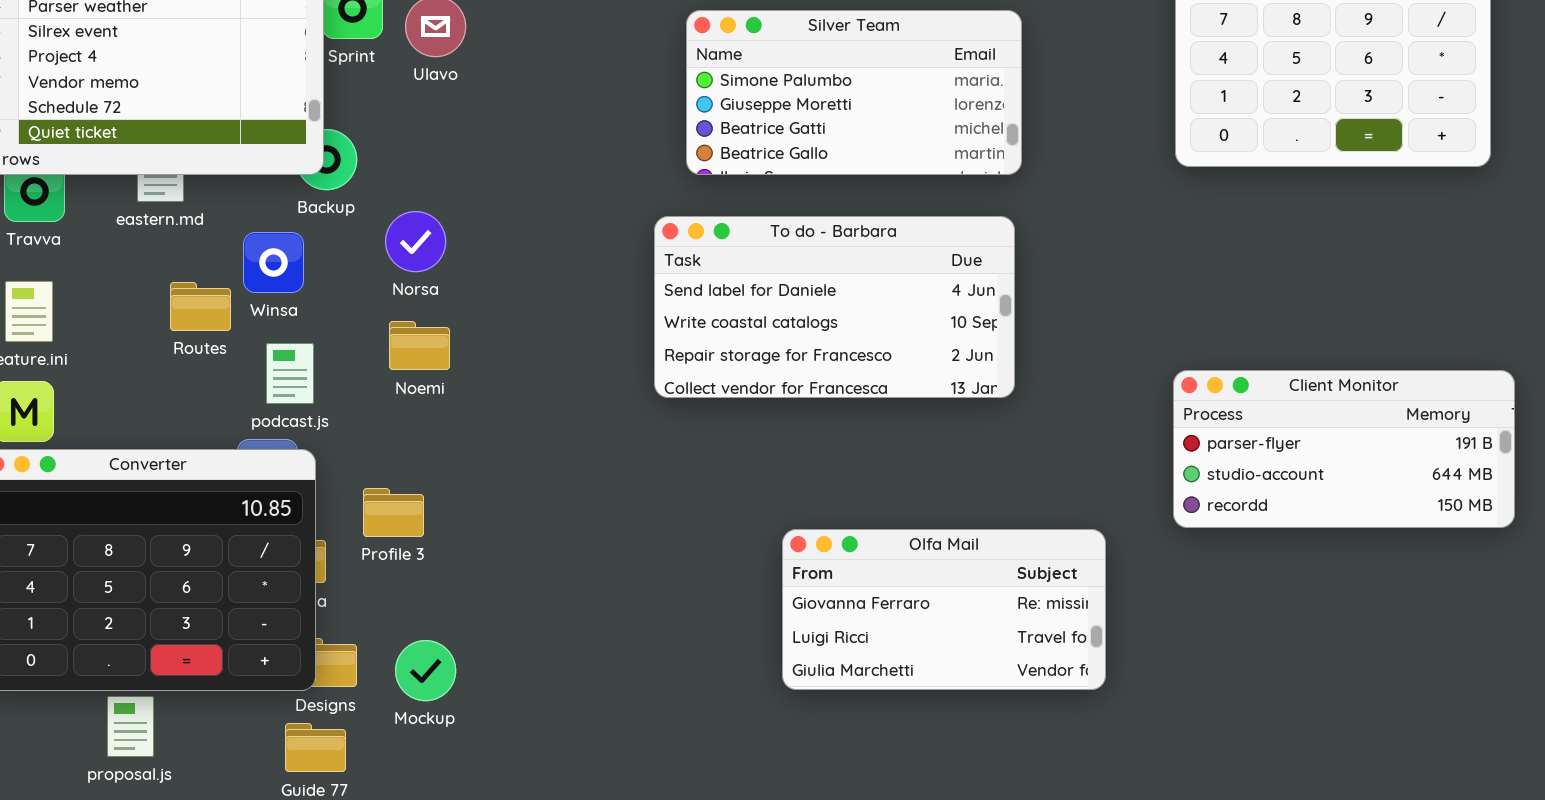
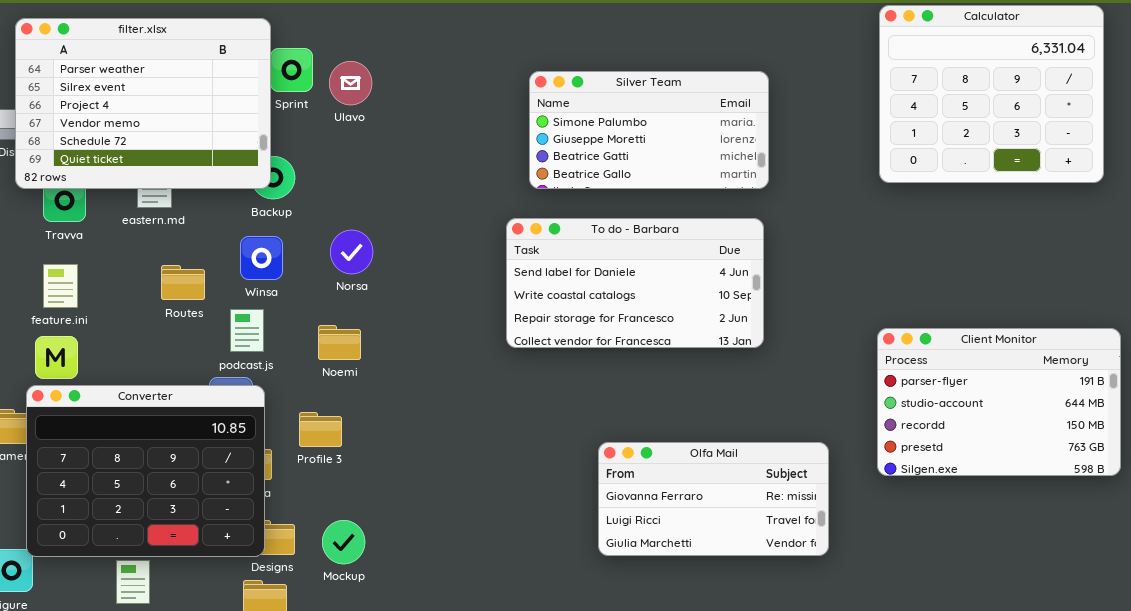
Norsa: [385,211,446,272] -> [330,230,373,274], moved
Winsa: [243,232,304,293] -> [240,236,283,280], moved
Noemi: [389,321,450,370] -> [318,325,361,360], moved
Client Monitor: [1173,370,1515,528] -> [877,328,1121,476], resized

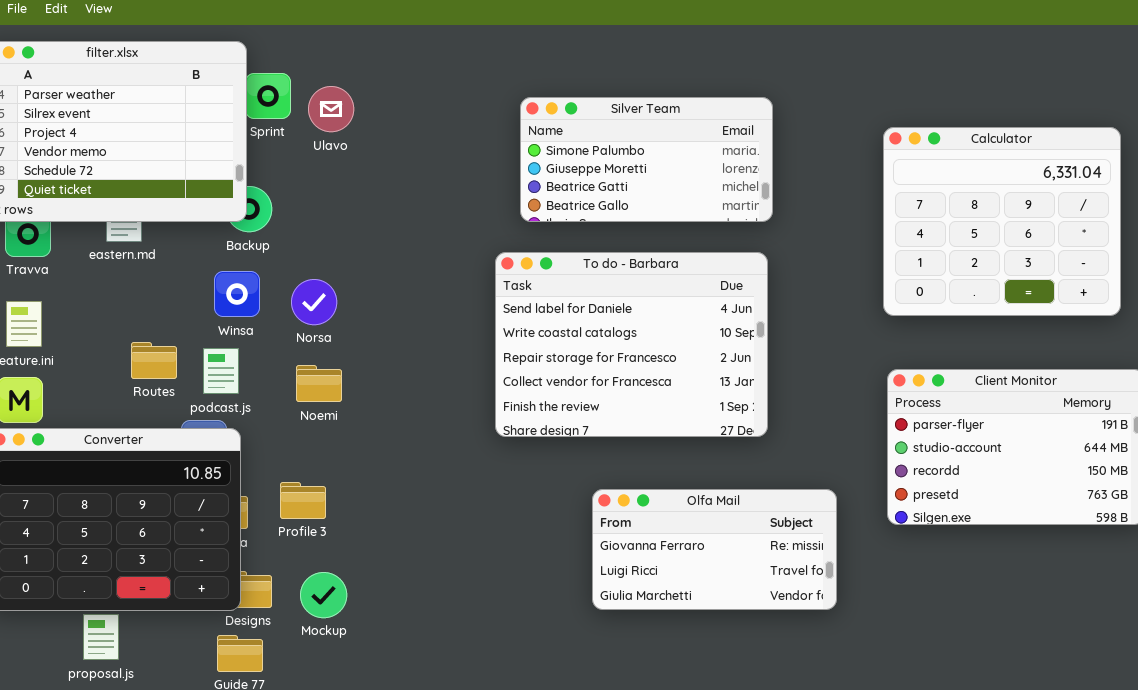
Calculator: [879,5,1104,183] -> [883,127,1121,316], moved
To do - Barbara: [506,218,764,348] -> [495,252,768,437], resized
Norsa: [330,230,373,274] -> [291,279,337,325], moved
Routes: [161,265,205,300] -> [131,342,177,379], moved
Profile 3: [299,412,342,447] -> [280,482,326,519], moved

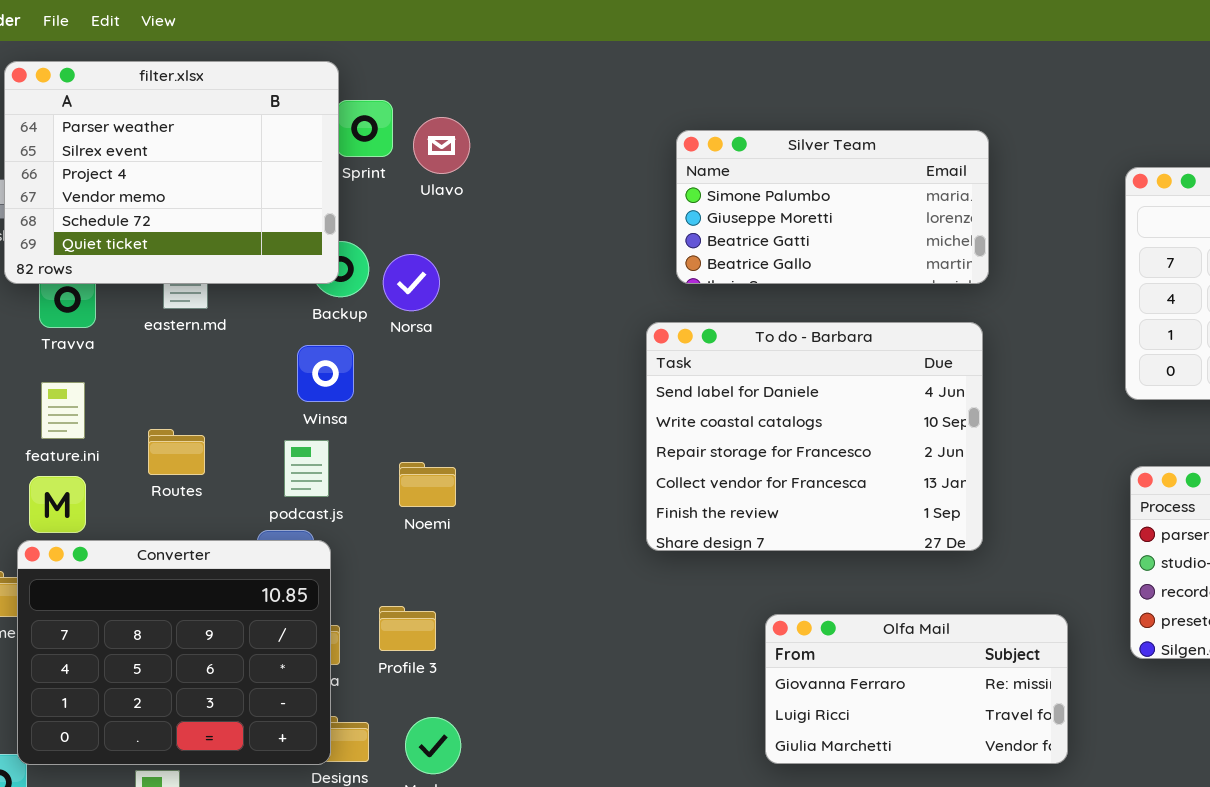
Norsa: [291,279,337,325] -> [383,254,440,311], moved
Routes: [131,342,177,379] -> [148,429,205,475], moved

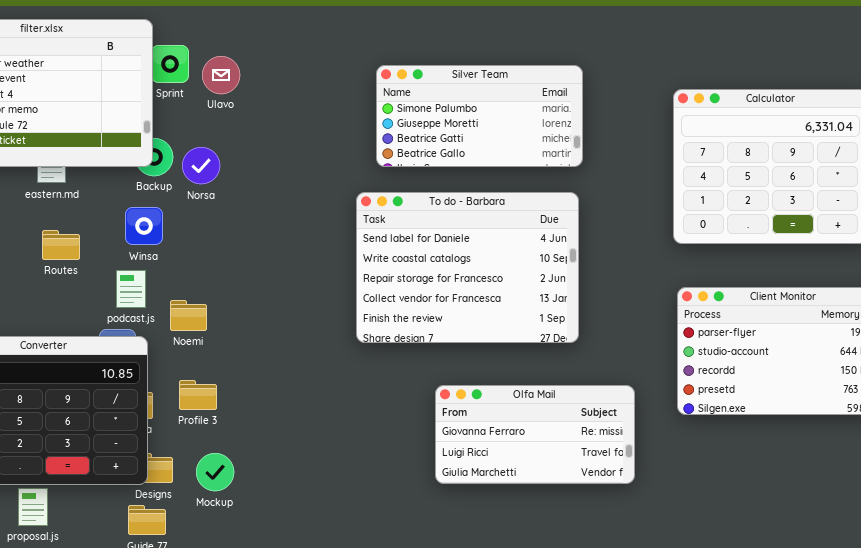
Routes: [148,429,205,475] -> [42,230,80,260], moved
Noemi: [399,462,456,507] -> [170,300,207,331], moved

